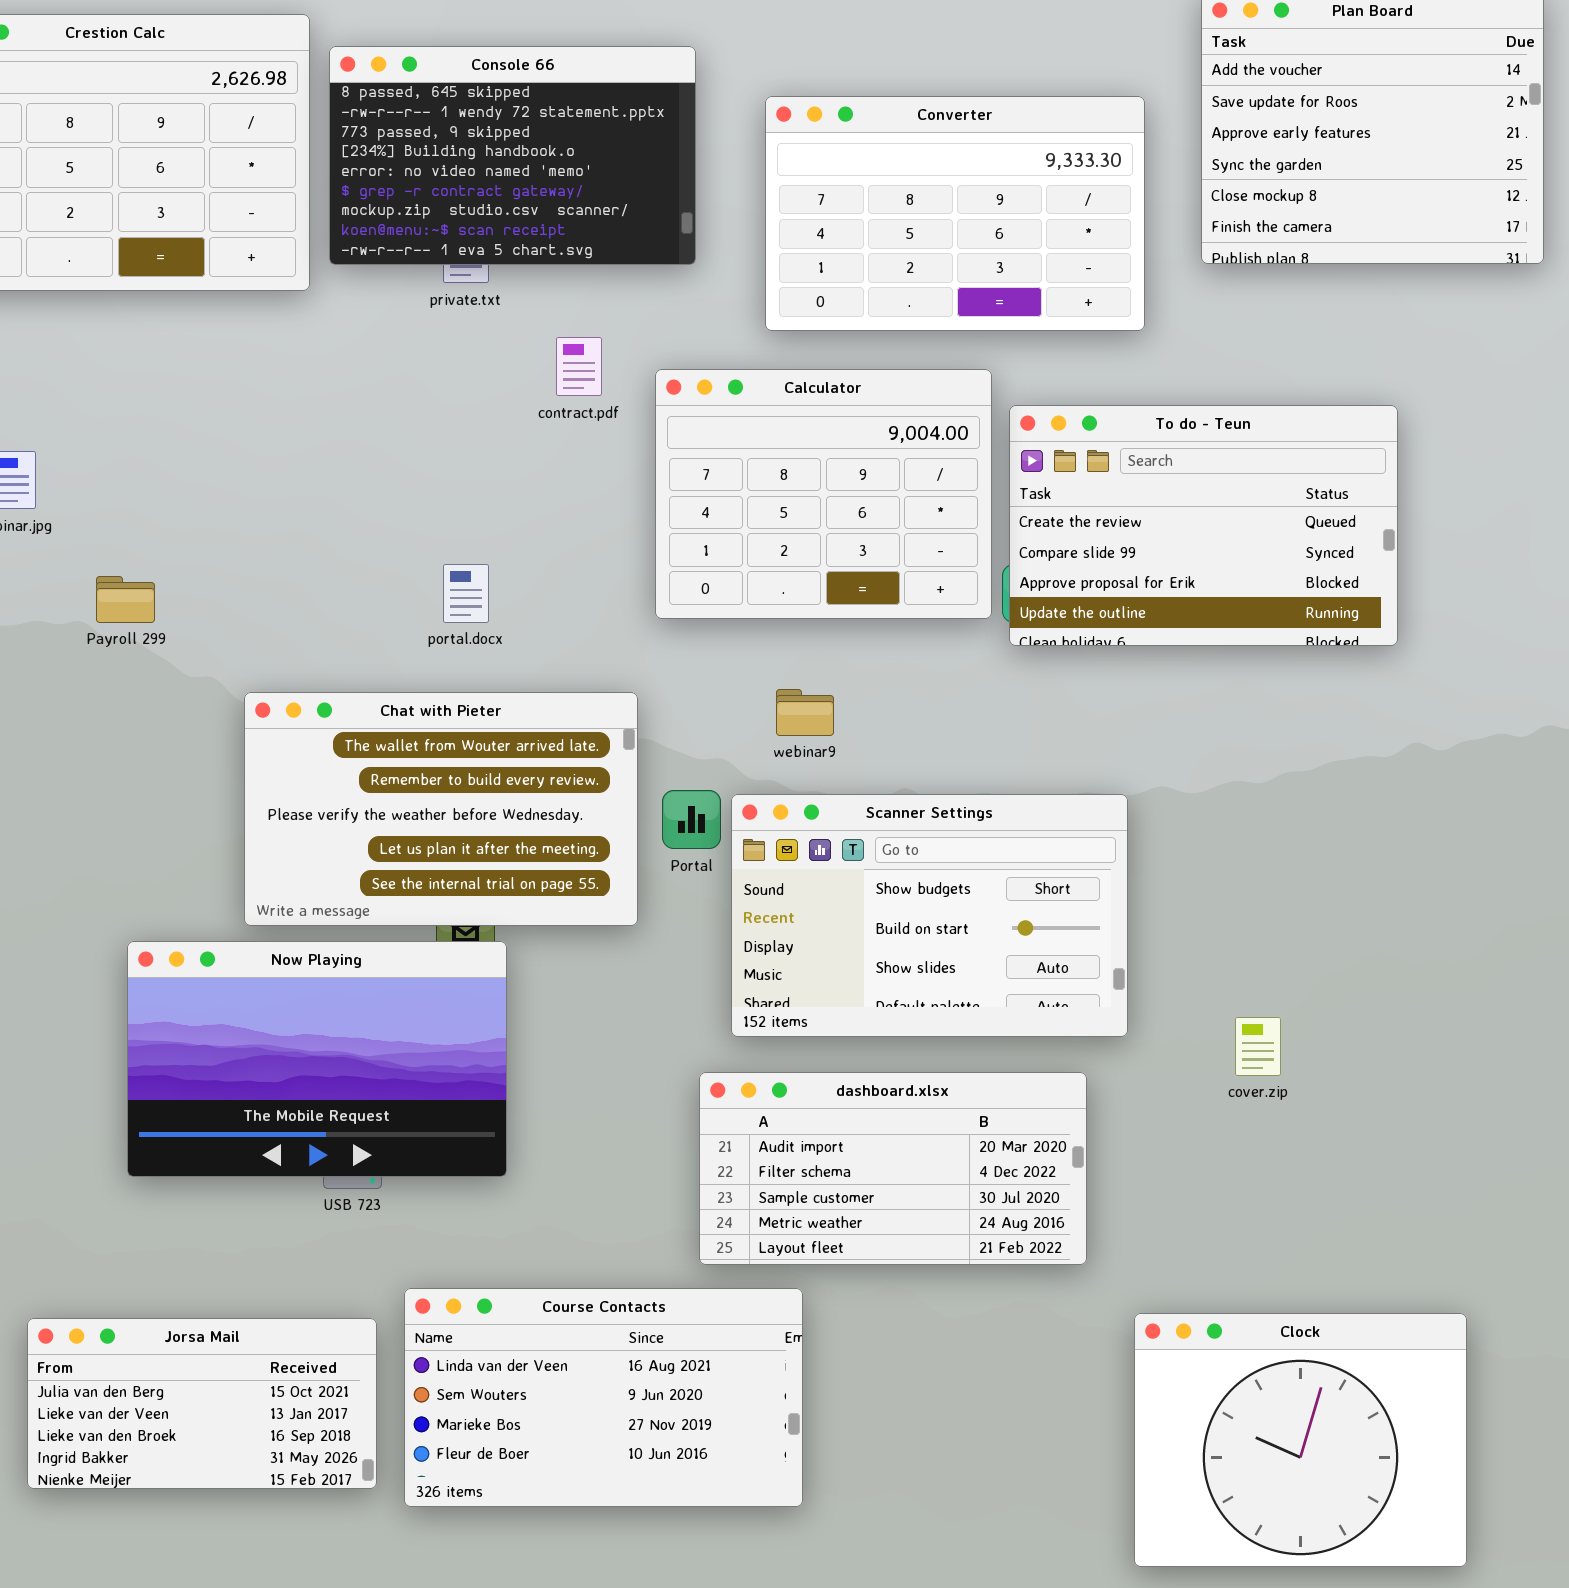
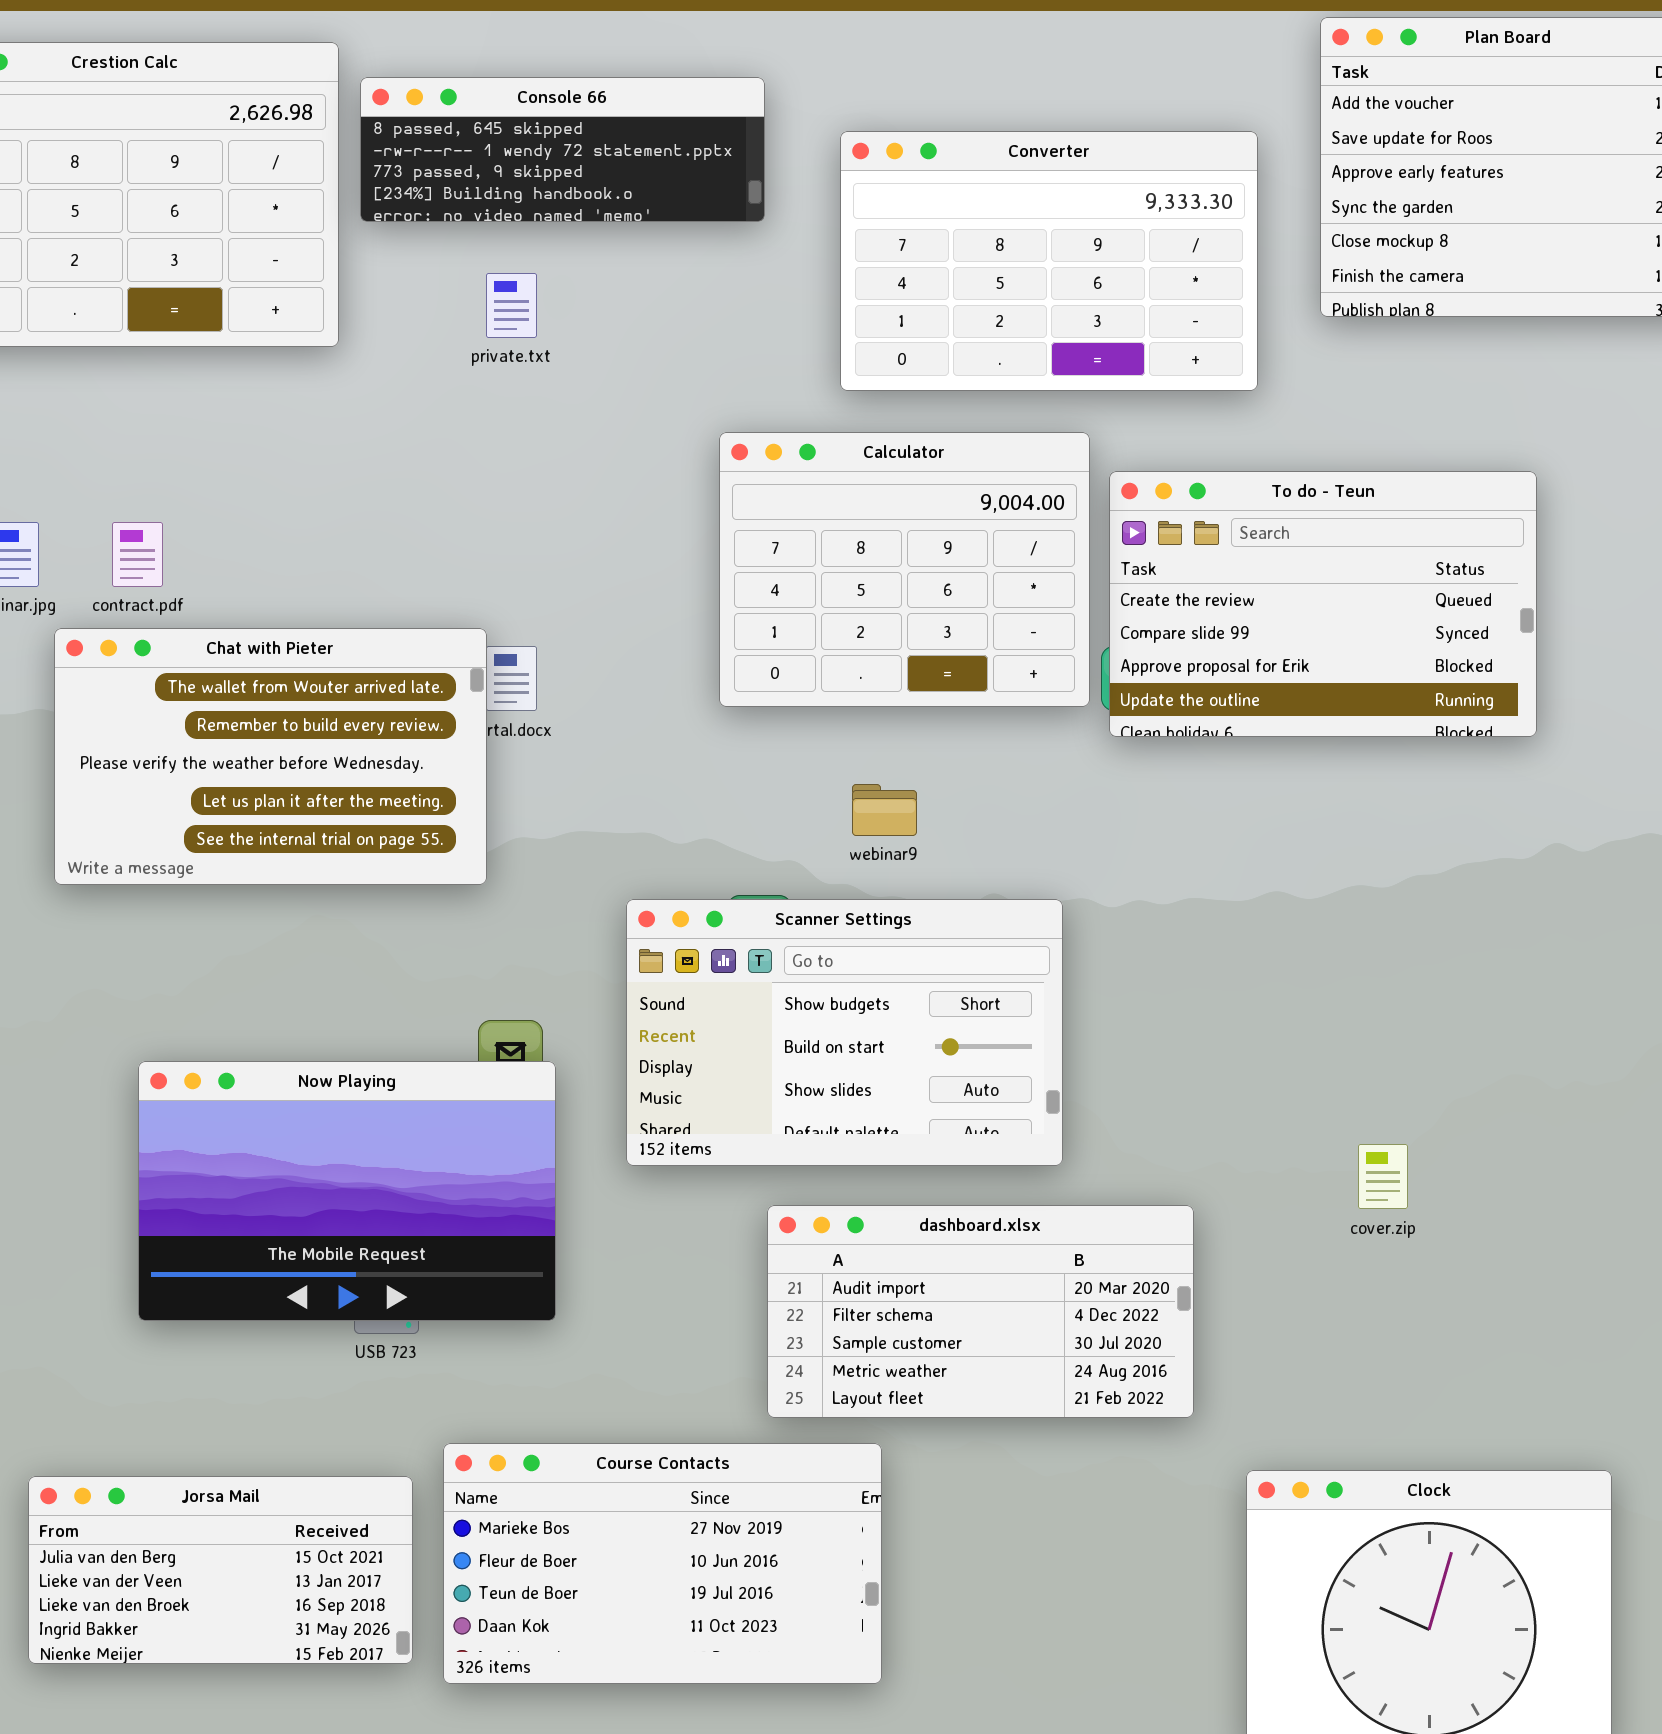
Console 66: [329,46,696,265] -> [360,77,765,222], resized
contract.pdf: [556,337,602,396] -> [112,522,163,587], moved
Chat with Pieter: [244,692,638,926] -> [54,628,487,885], moved
Scanner Settings: [731,794,1128,1037] -> [626,899,1063,1166], moved
Course Contacts: [404,1288,803,1507] -> [443,1443,882,1684], scrolled down 2 rows

